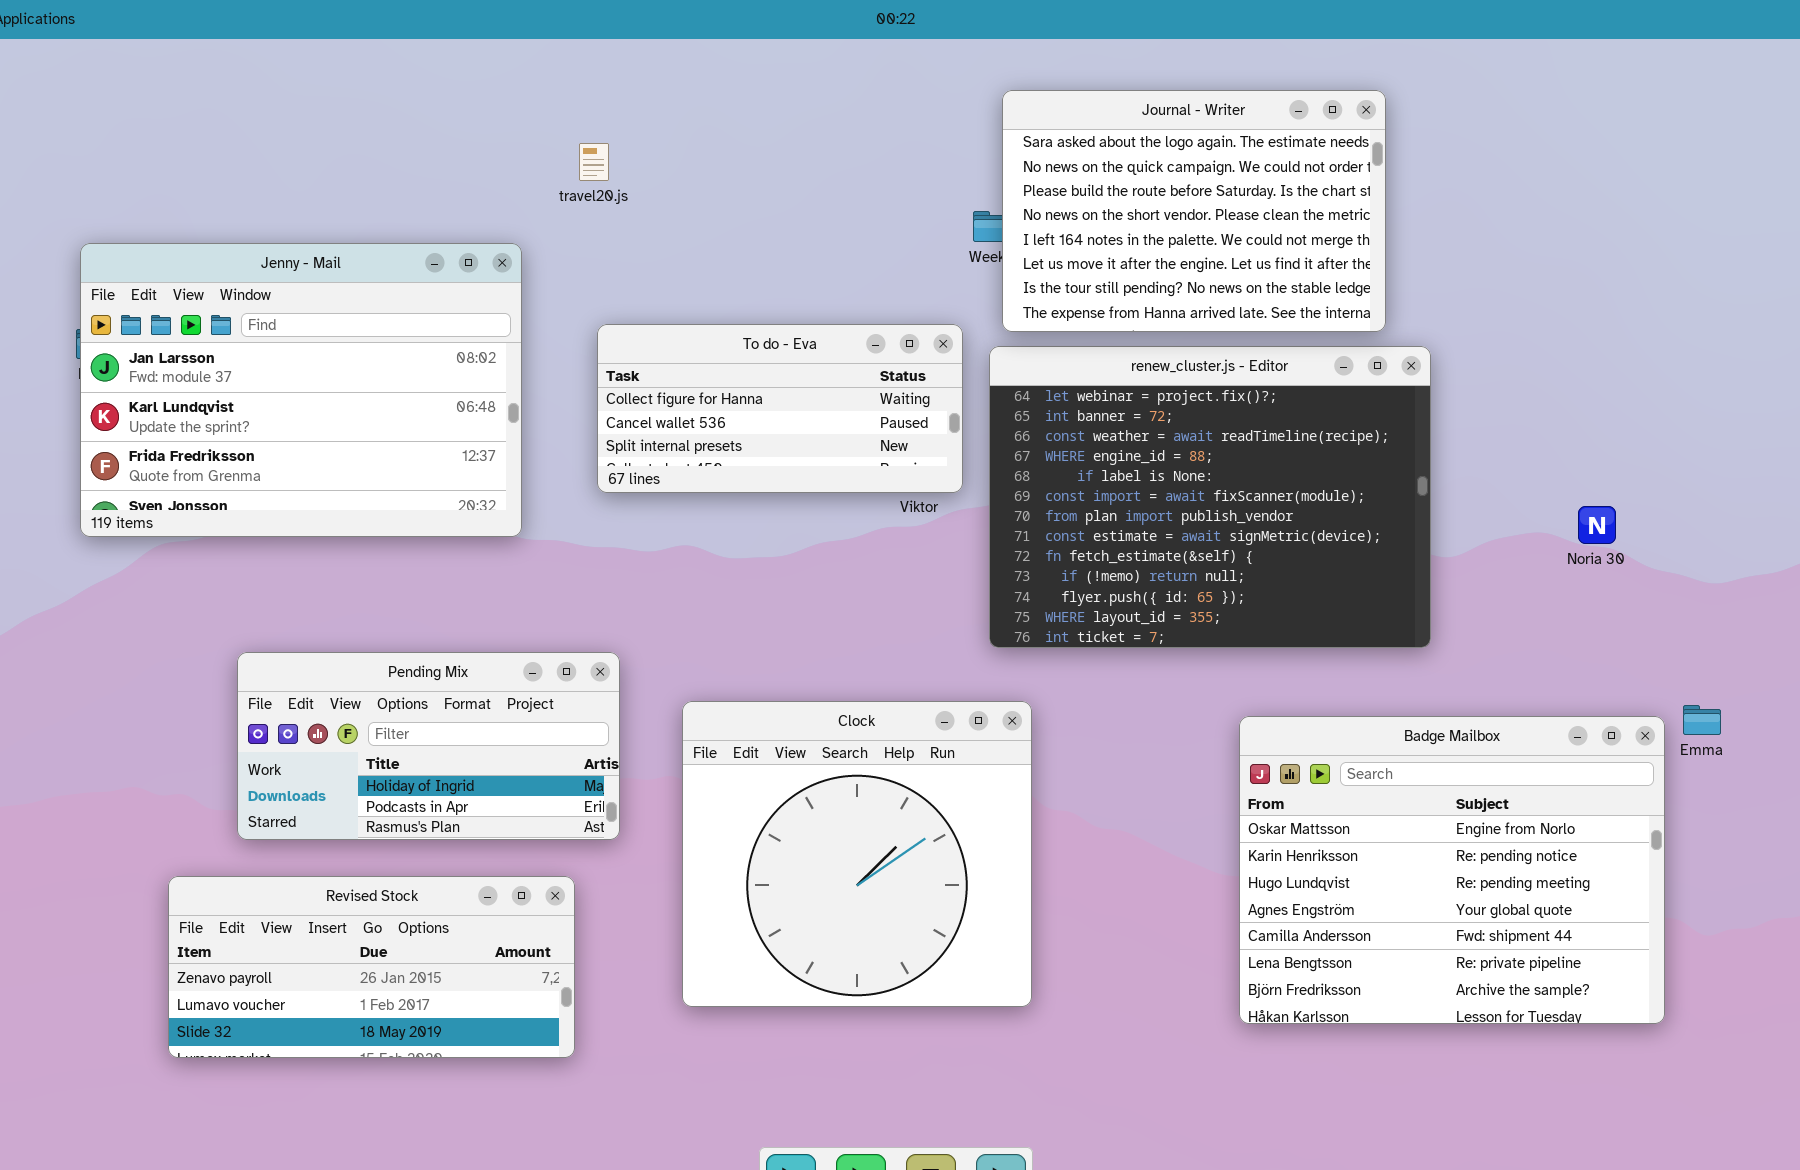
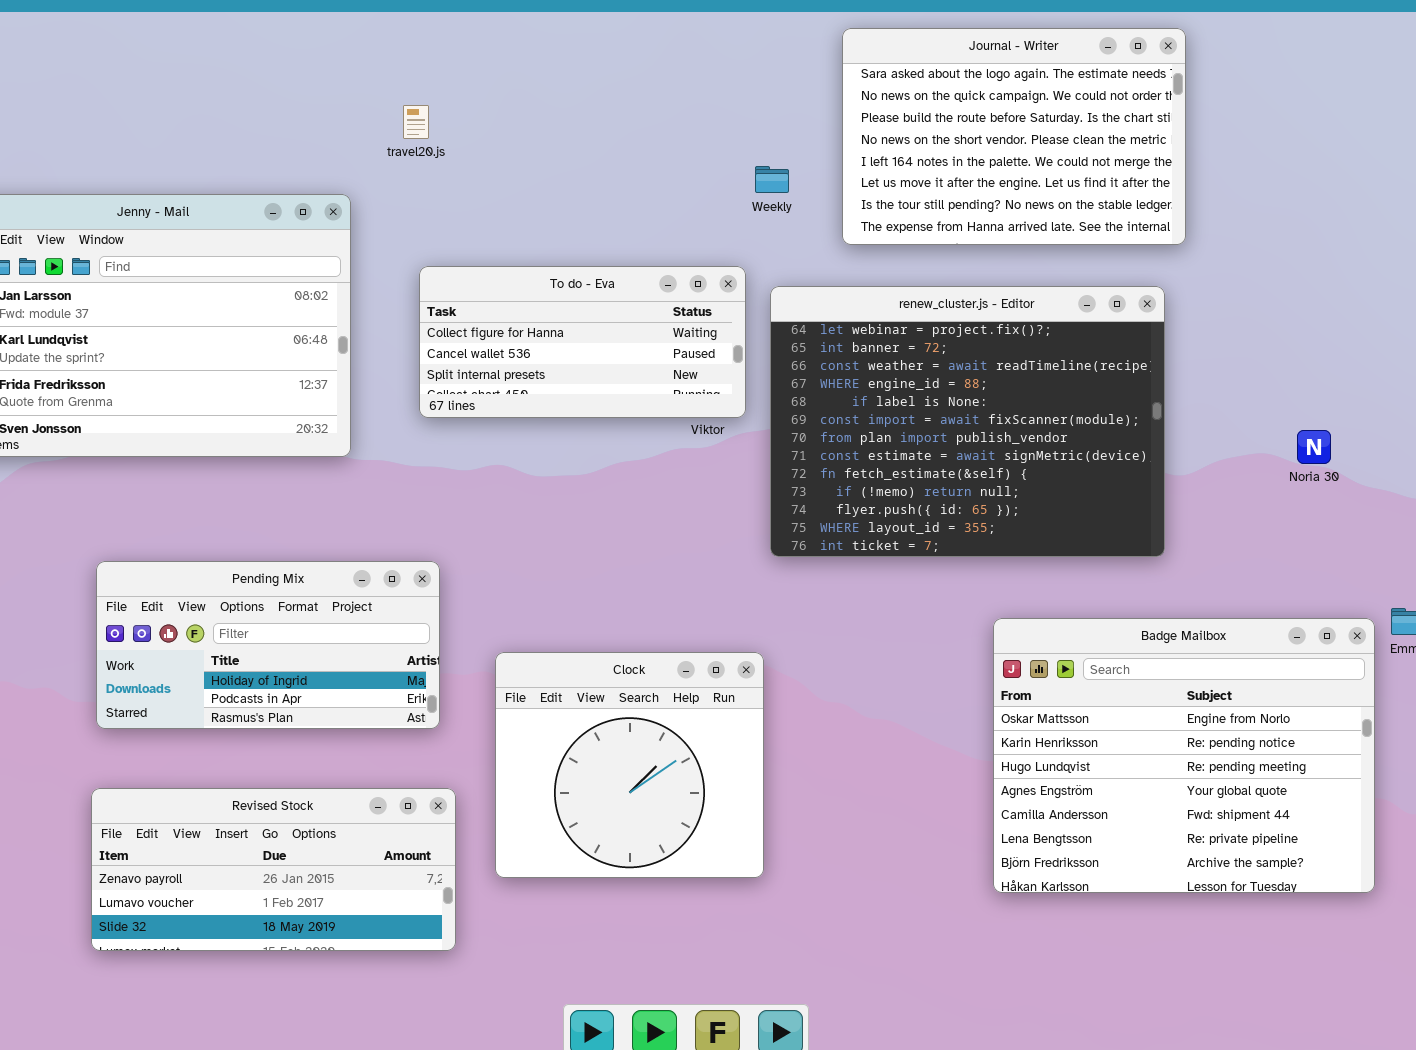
Journal - Writer: [1002,90,1386,332] -> [842,28,1186,245], moved
Clock: [682,701,1032,1007] -> [495,652,764,878], resized
Revised Stock: [168,876,575,1058] -> [91,788,456,951], moved

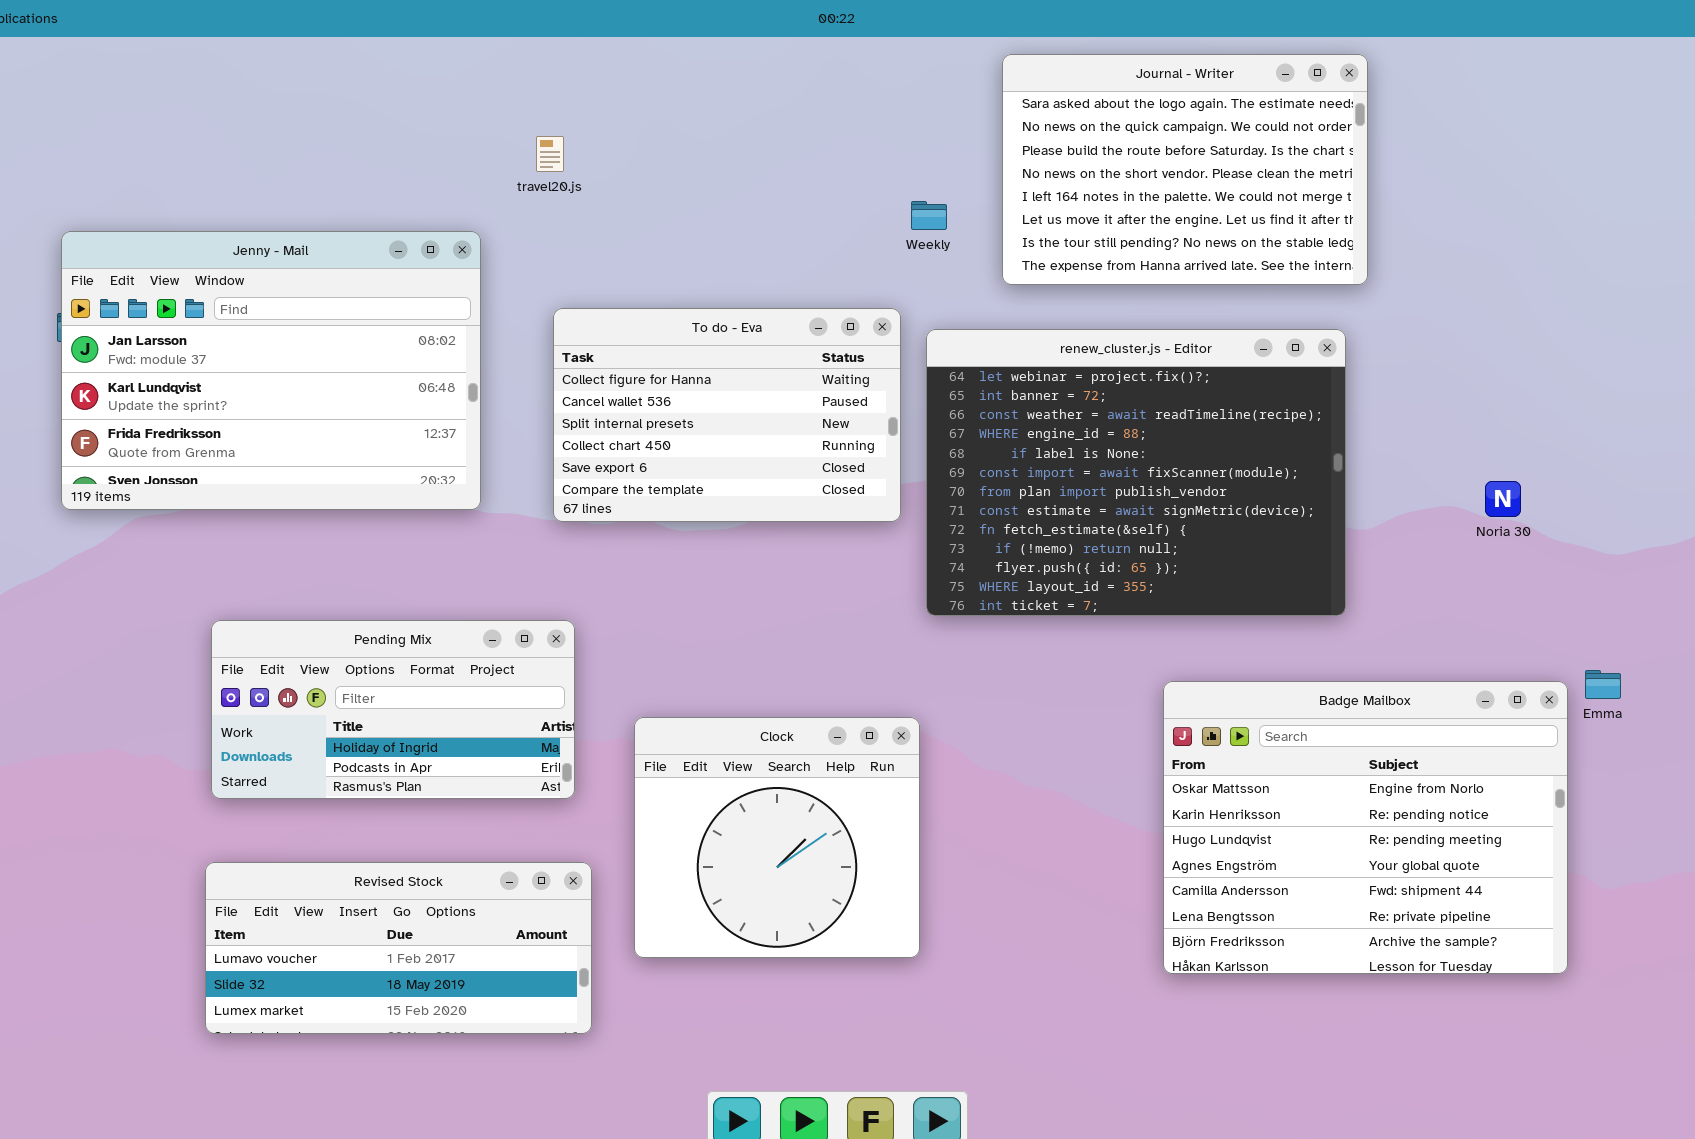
To do - Eva: [419,266,746,418] -> [553,308,901,522], resized
Revised Stock: [91,788,456,951] -> [205,862,592,1034], scrolled down 1 row

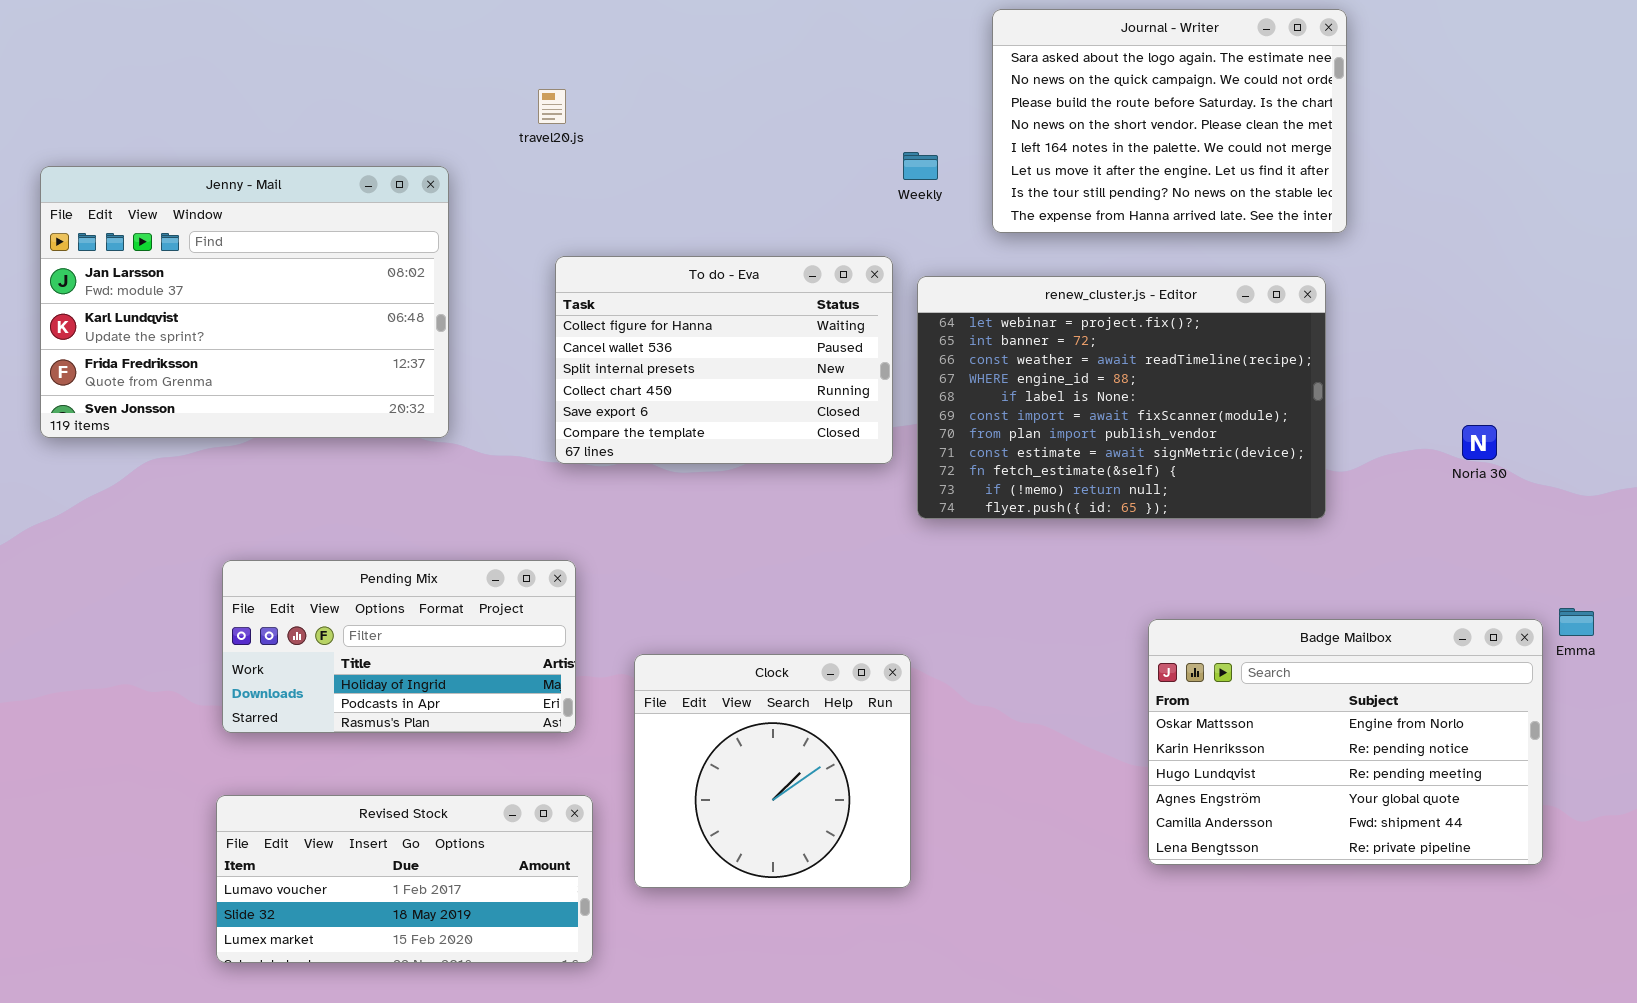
Jenny - Mail: [61,231,481,510] -> [40,166,449,438], moved
renew_cluster.js - Editor: [926,329,1346,616] -> [917,276,1326,519], resized
Badge Mailbox: [1163,681,1568,974] -> [1148,619,1543,865], resized

